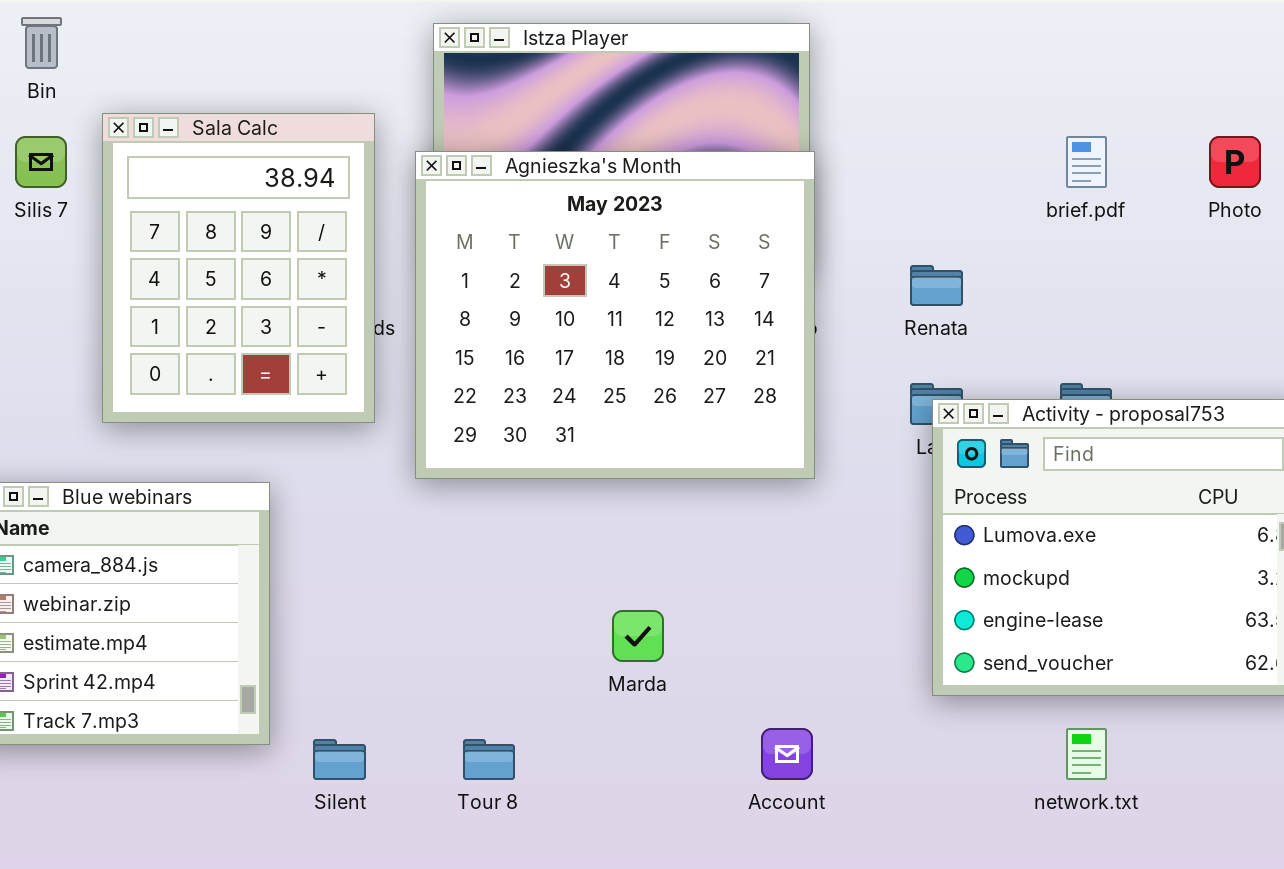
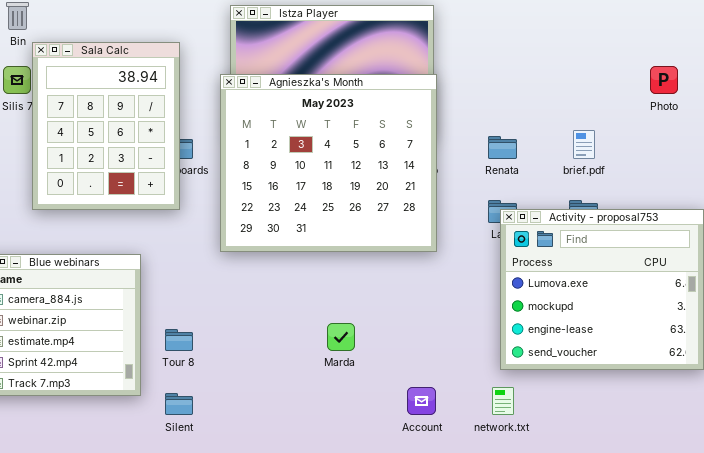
Sala Calc: [102,113,375,423] -> [32,42,180,210], moved
brief.pdf: [1066,136,1107,188] -> [573,130,595,159], moved
network.txt: [1066,728,1107,780] -> [492,387,514,415], moved
Tour 8: [463,739,515,780] -> [165,329,193,351], moved

